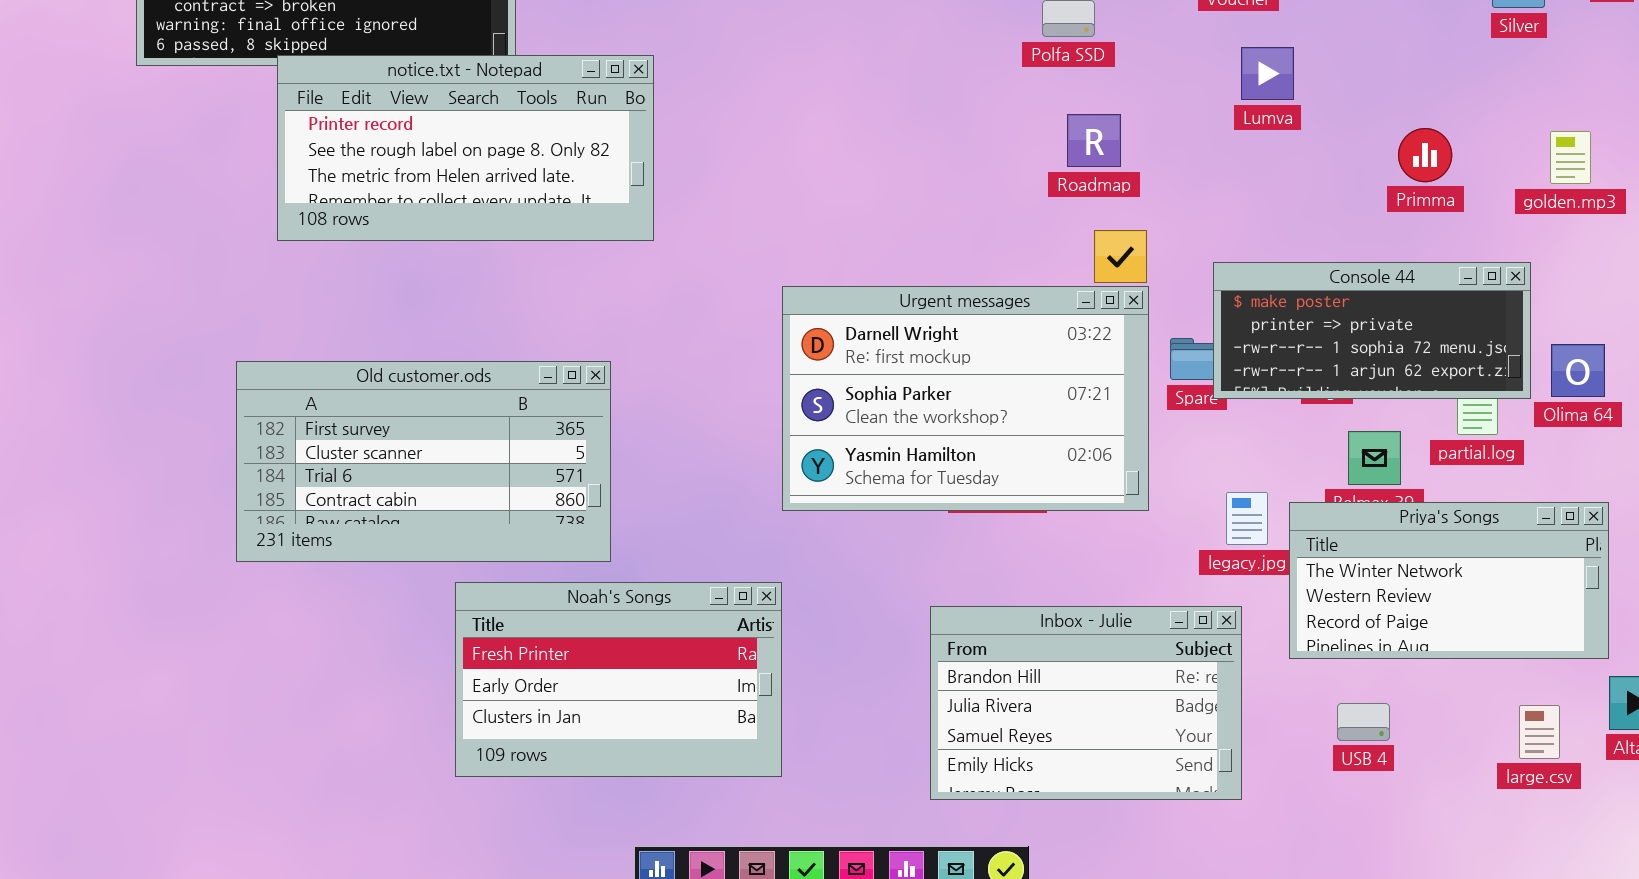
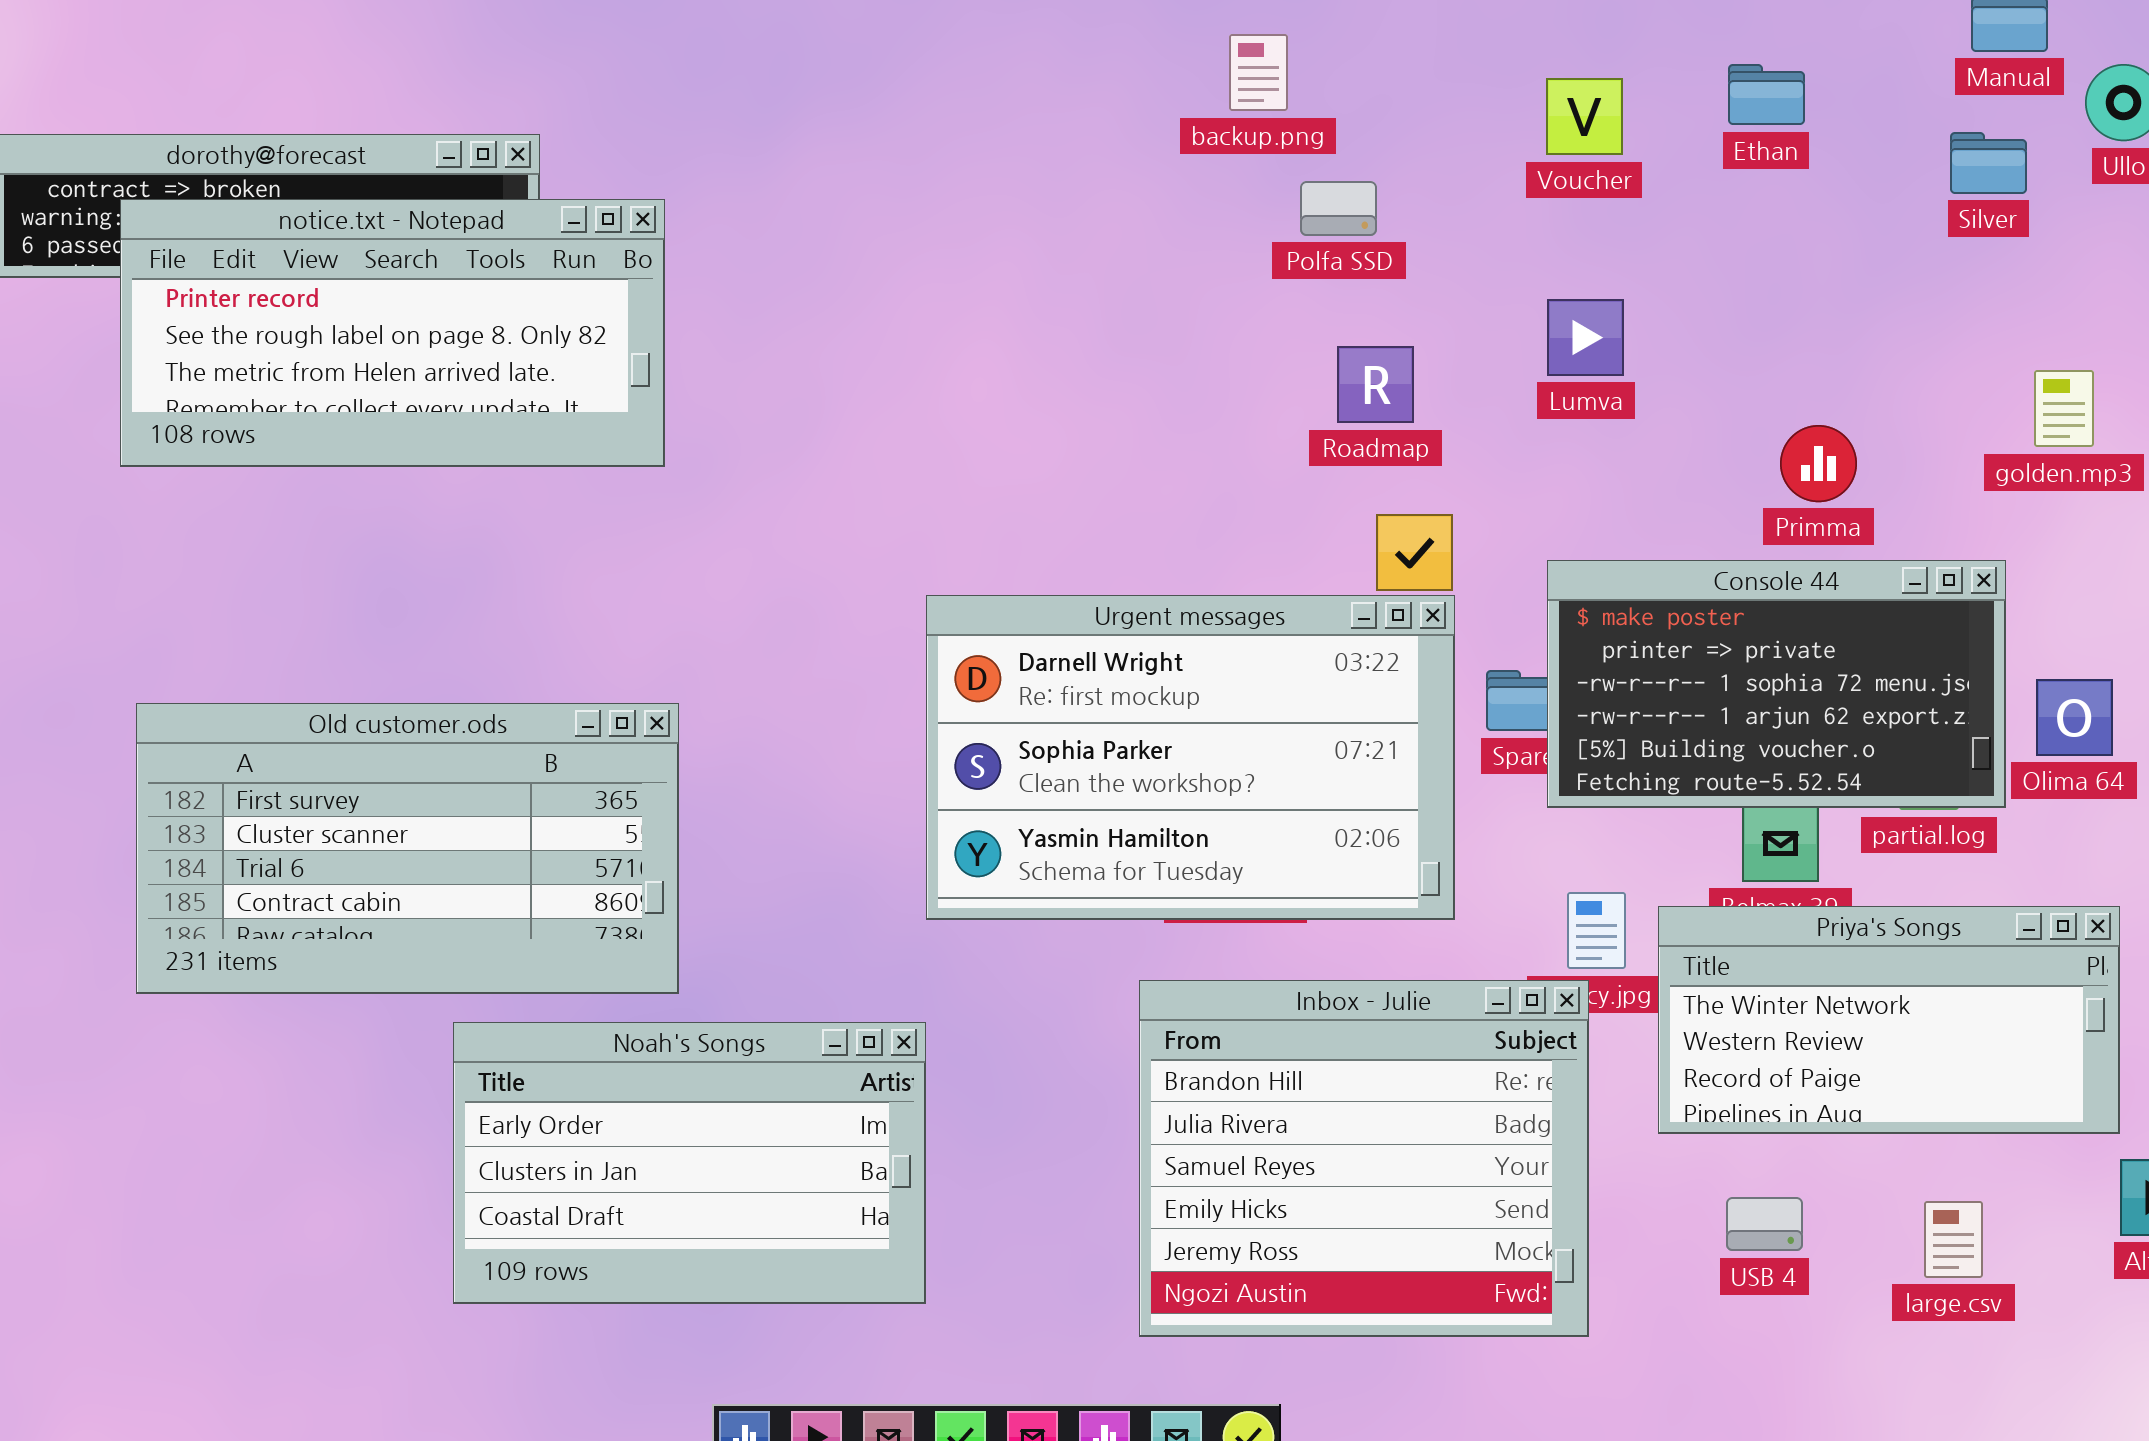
Lumva: [1241,47,1294,100] -> [1547,299,1624,376], moved
notice.txt - Notepad: [277,55,654,241] -> [120,199,665,467], moved
Primma: [1398,128,1452,182] -> [1780,425,1857,502], moved
Console 44: [1213,262,1531,399] -> [1547,560,2006,808], resized
Noah's Songs: [455,582,782,777] -> [453,1022,926,1304], scrolled down 1 row
Inbox - Julie: [930,606,1242,800] -> [1139,980,1589,1337], resized
large.csv: [1519,705,1560,759] -> [1924,1201,1983,1278], moved

